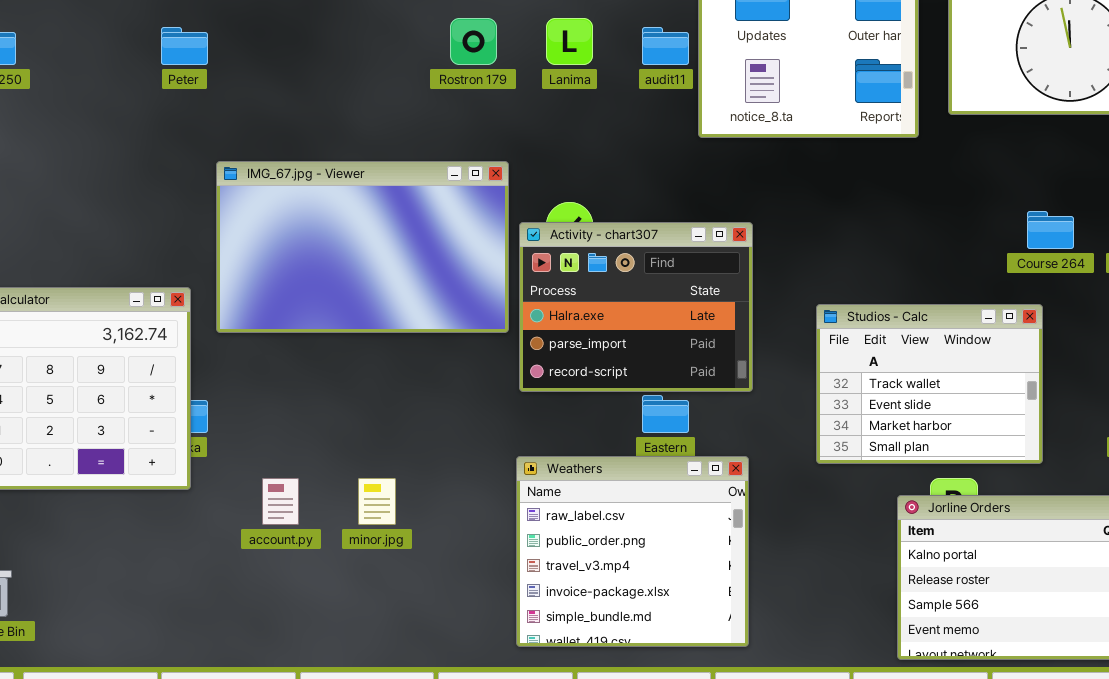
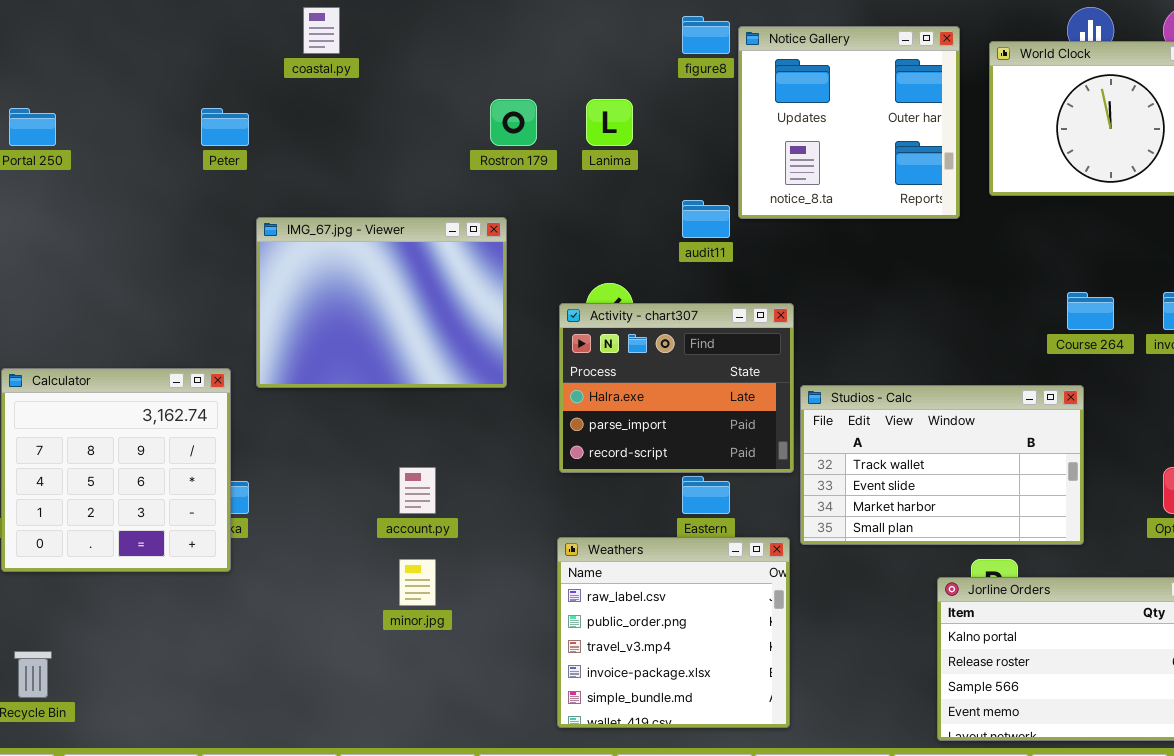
audit11: [642,27,689,65] -> [682,200,730,238], moved
IMG_67.jpg - Viewer: [216,161,509,333] -> [256,217,507,388], moved, resized
Studios - Calc: [816,304,1043,464] -> [800,385,1084,545], resized
account.py: [262,478,299,525] -> [399,467,436,514], moved

